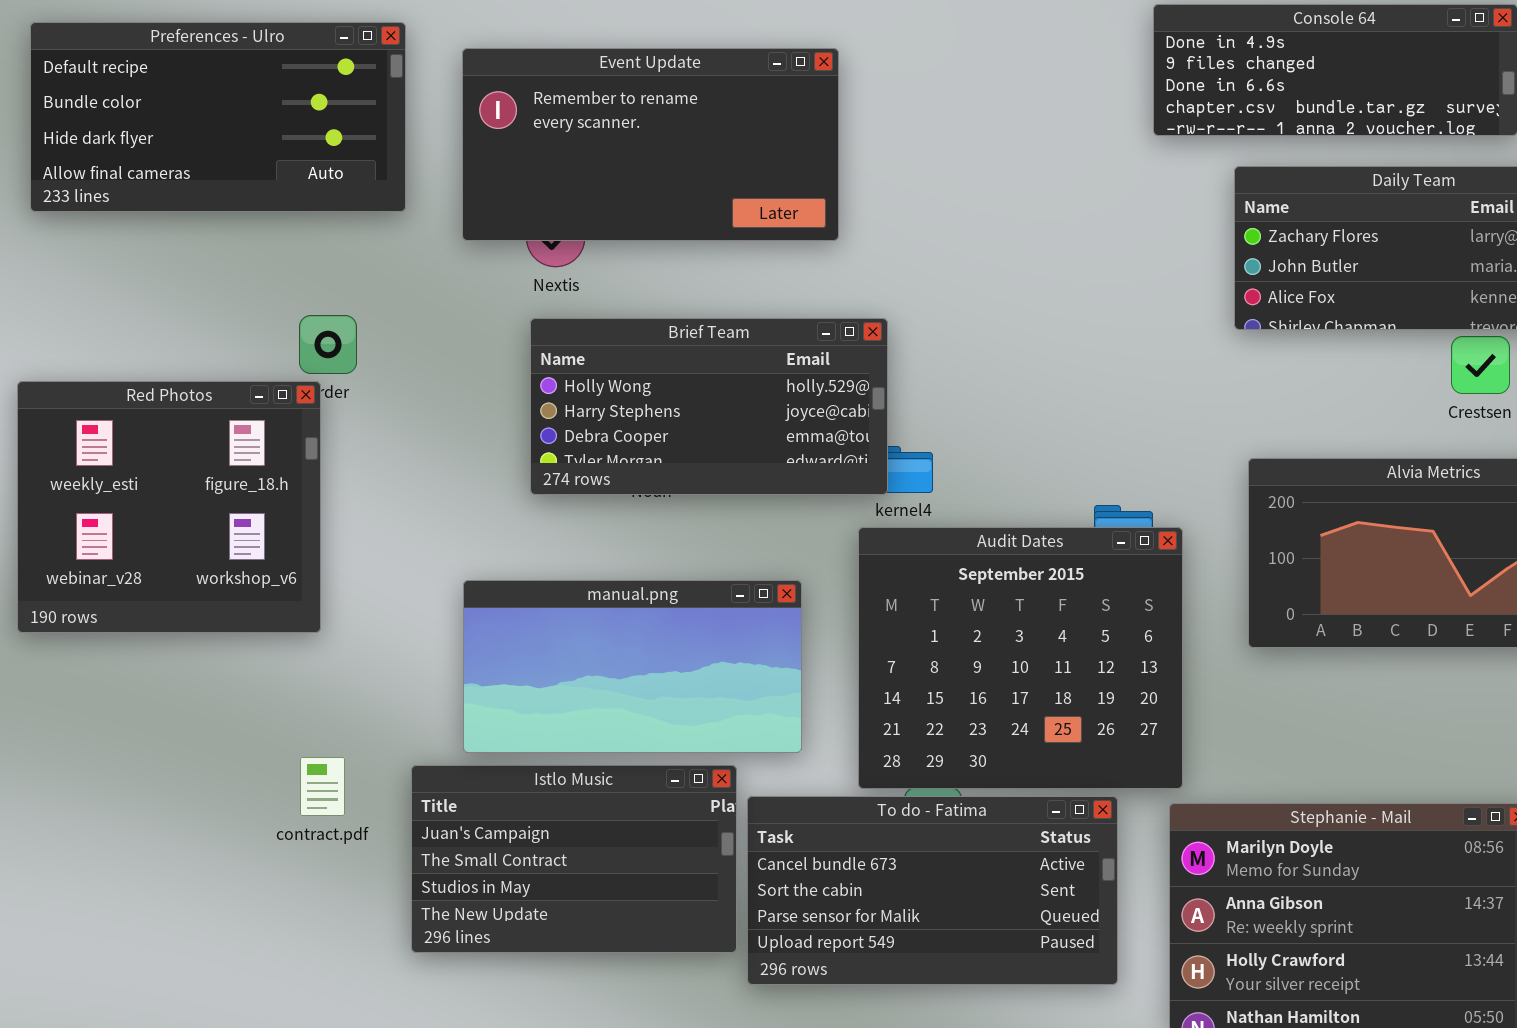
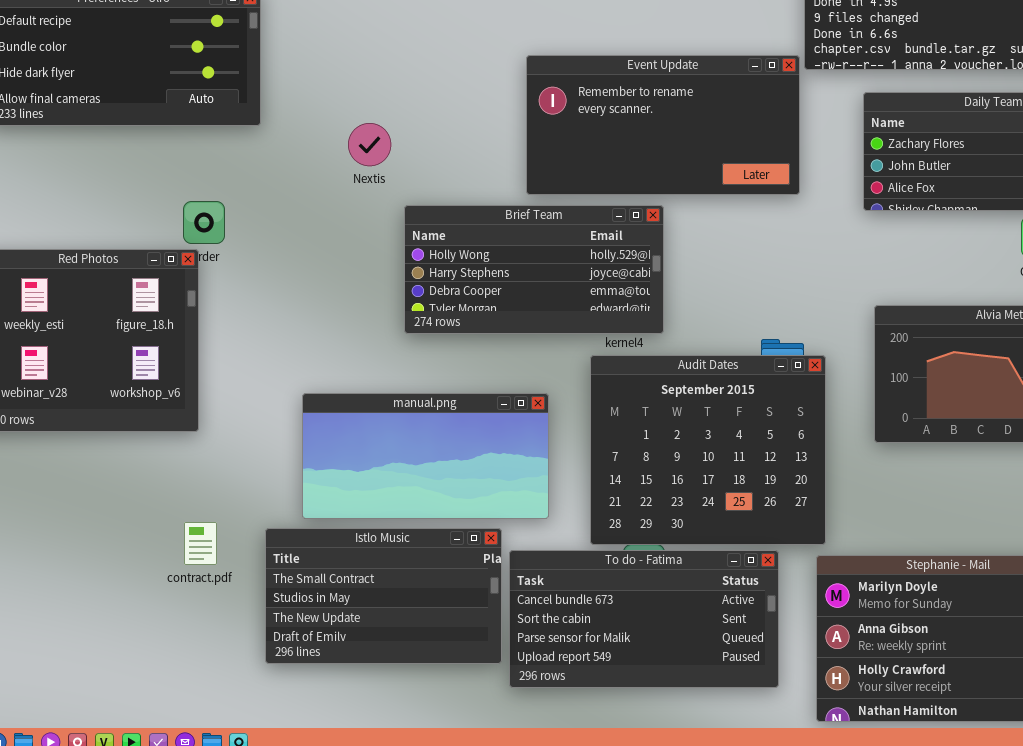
Event Update: [462,48,839,241] -> [526,55,800,195], moved
Brief Team: [530,318,888,495] -> [404,205,664,334], moved
Istlo Music: [411,765,737,953] -> [265,528,502,664], scrolled down 1 row

